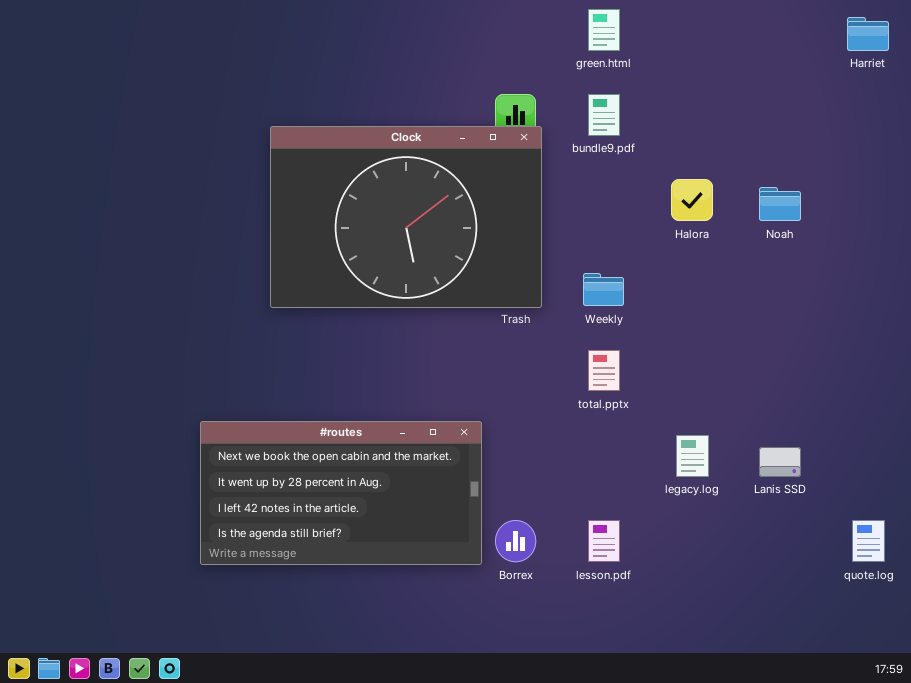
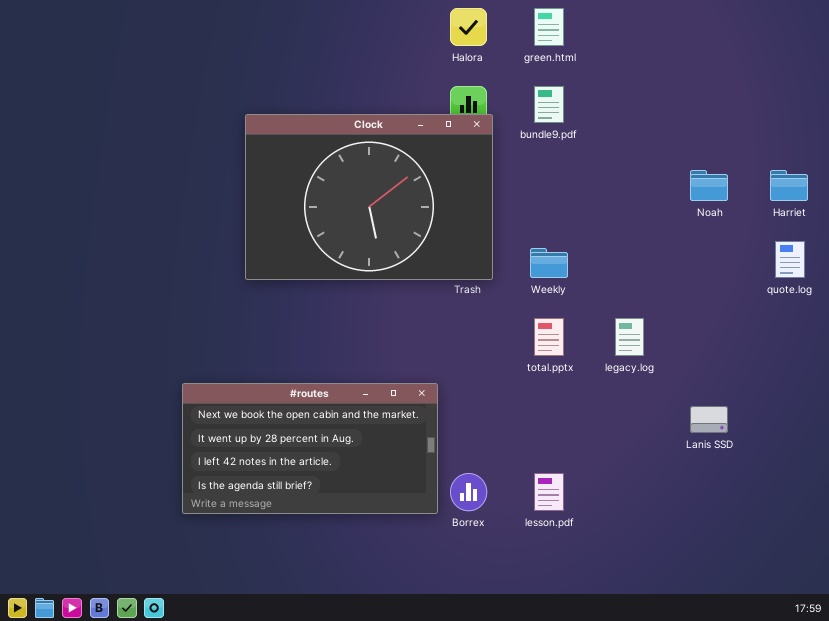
Harriet: [847,17,889,51] -> [770,170,808,201], moved
Halora: [671,179,713,221] -> [450,8,487,46], moved
legacy.log: [676,435,709,477] -> [615,318,644,356], moved
quote.log: [852,520,885,562] -> [775,241,805,278], moved

